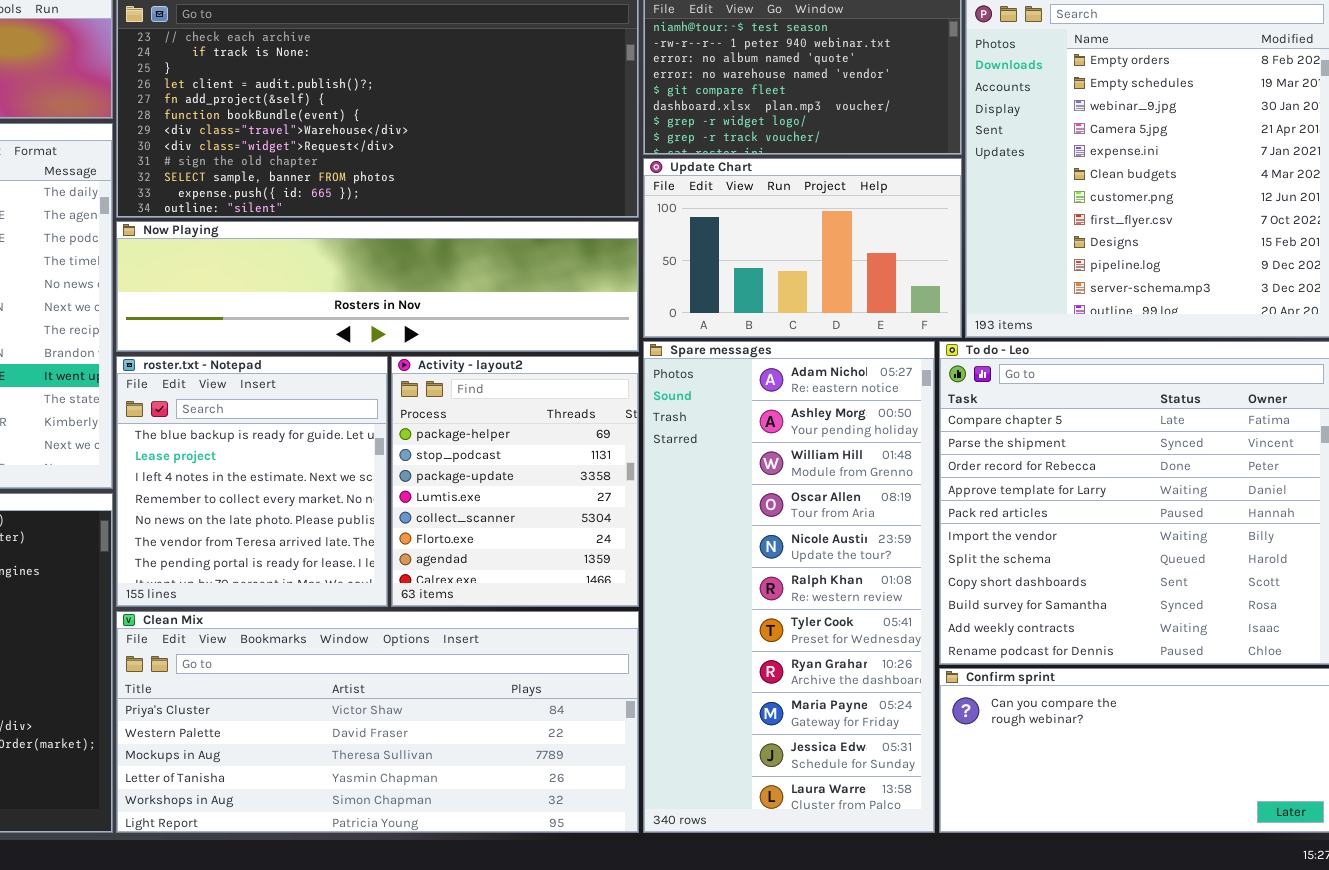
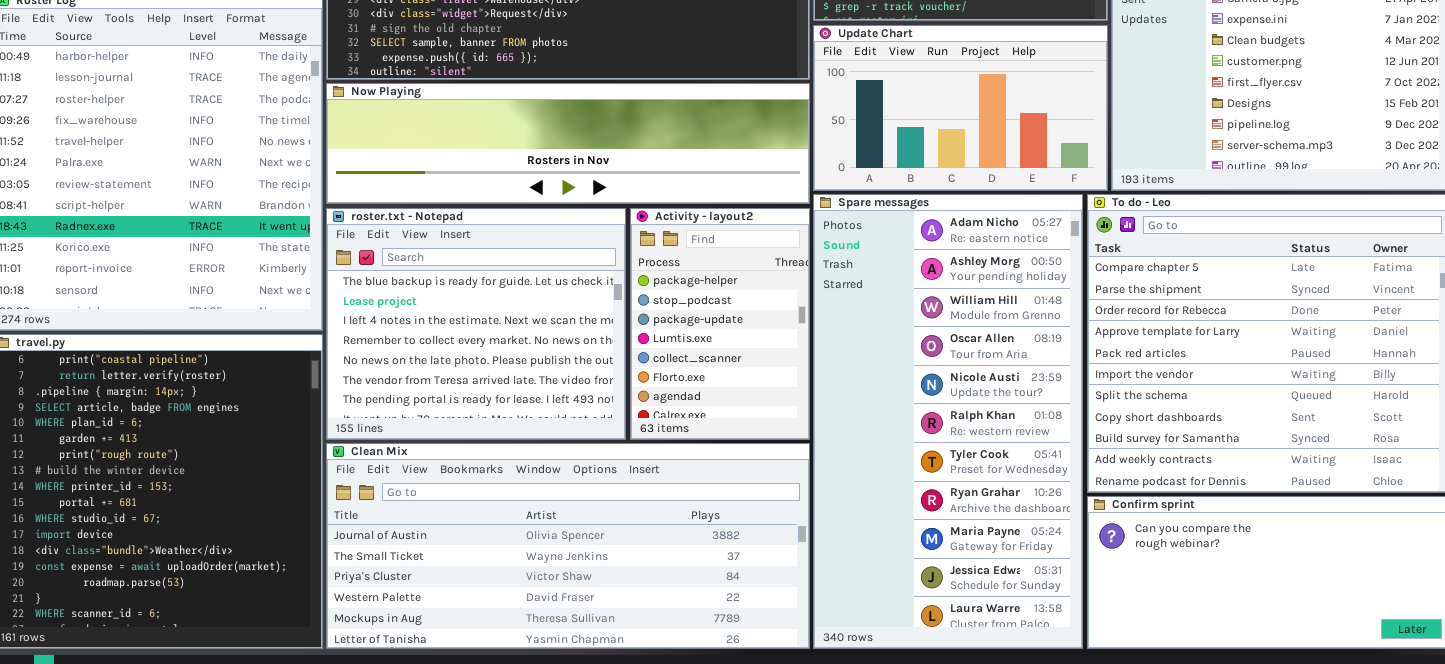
roster.txt - Notepad: [116,356,388,607] -> [326,208,626,440], resized
Activity - layout2: [391,356,639,607] -> [630,208,810,440], resized
Clean Mix: [116,611,639,833] -> [326,443,810,649], scrolled up 2 rows

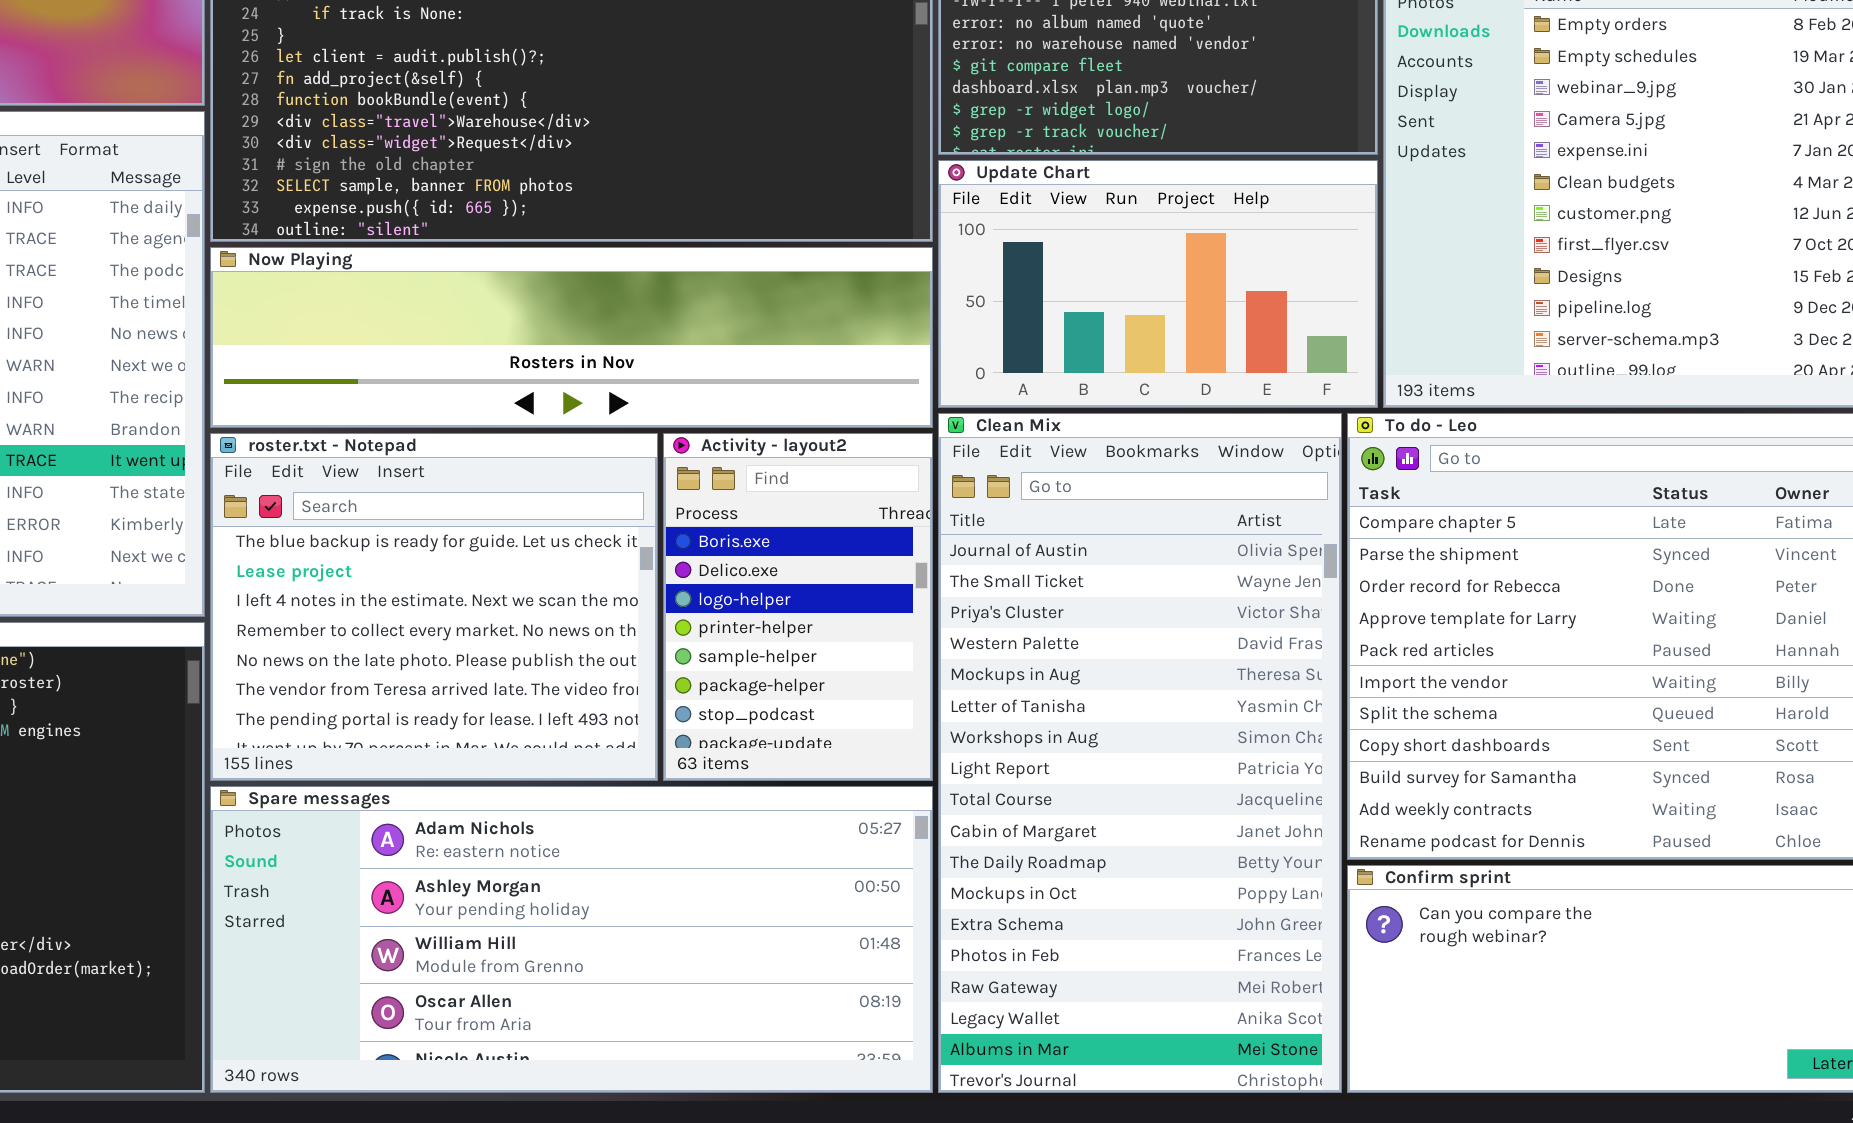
Spare messages: [813,194,1083,649] -> [210,786,933,1093], moved, resized
Activity - layout2: [630,208,810,440] -> [663,433,933,781], scrolled up 5 rows
Clean Mix: [326,443,810,649] -> [938,413,1342,1093], moved, resized

